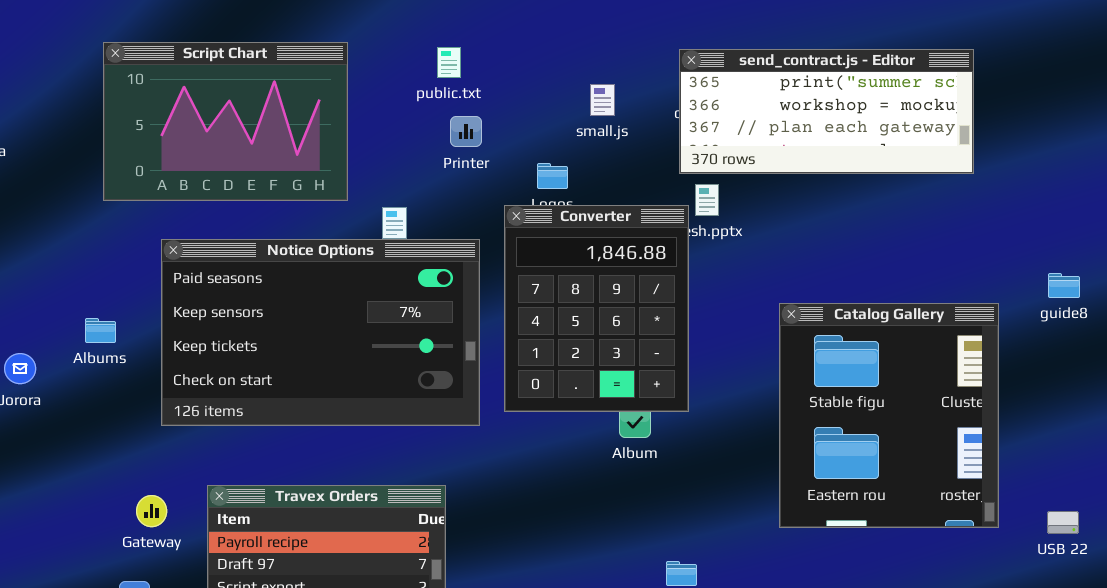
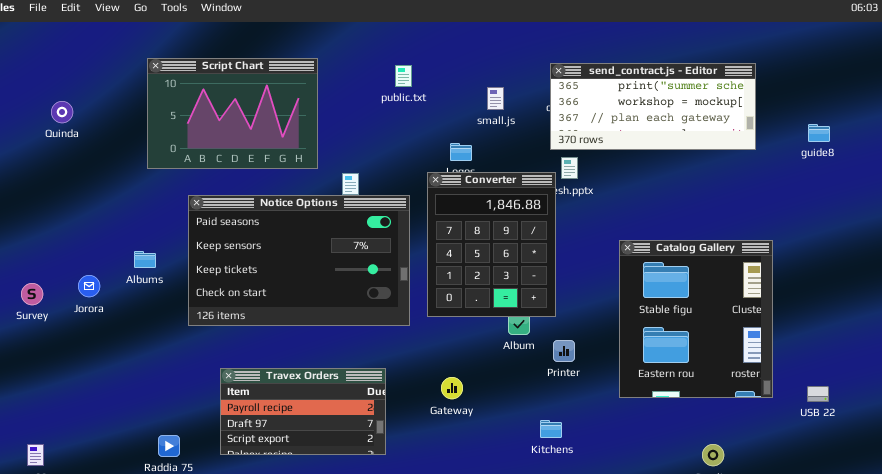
public.txt: [437,47,461,78] -> [395,65,412,87], moved
Printer: [450,116,482,147] -> [553,340,575,362], moved
guide8: [1048,273,1080,298] -> [808,124,830,142], moved
Gateway: [136,495,167,527] -> [441,377,463,399], moved

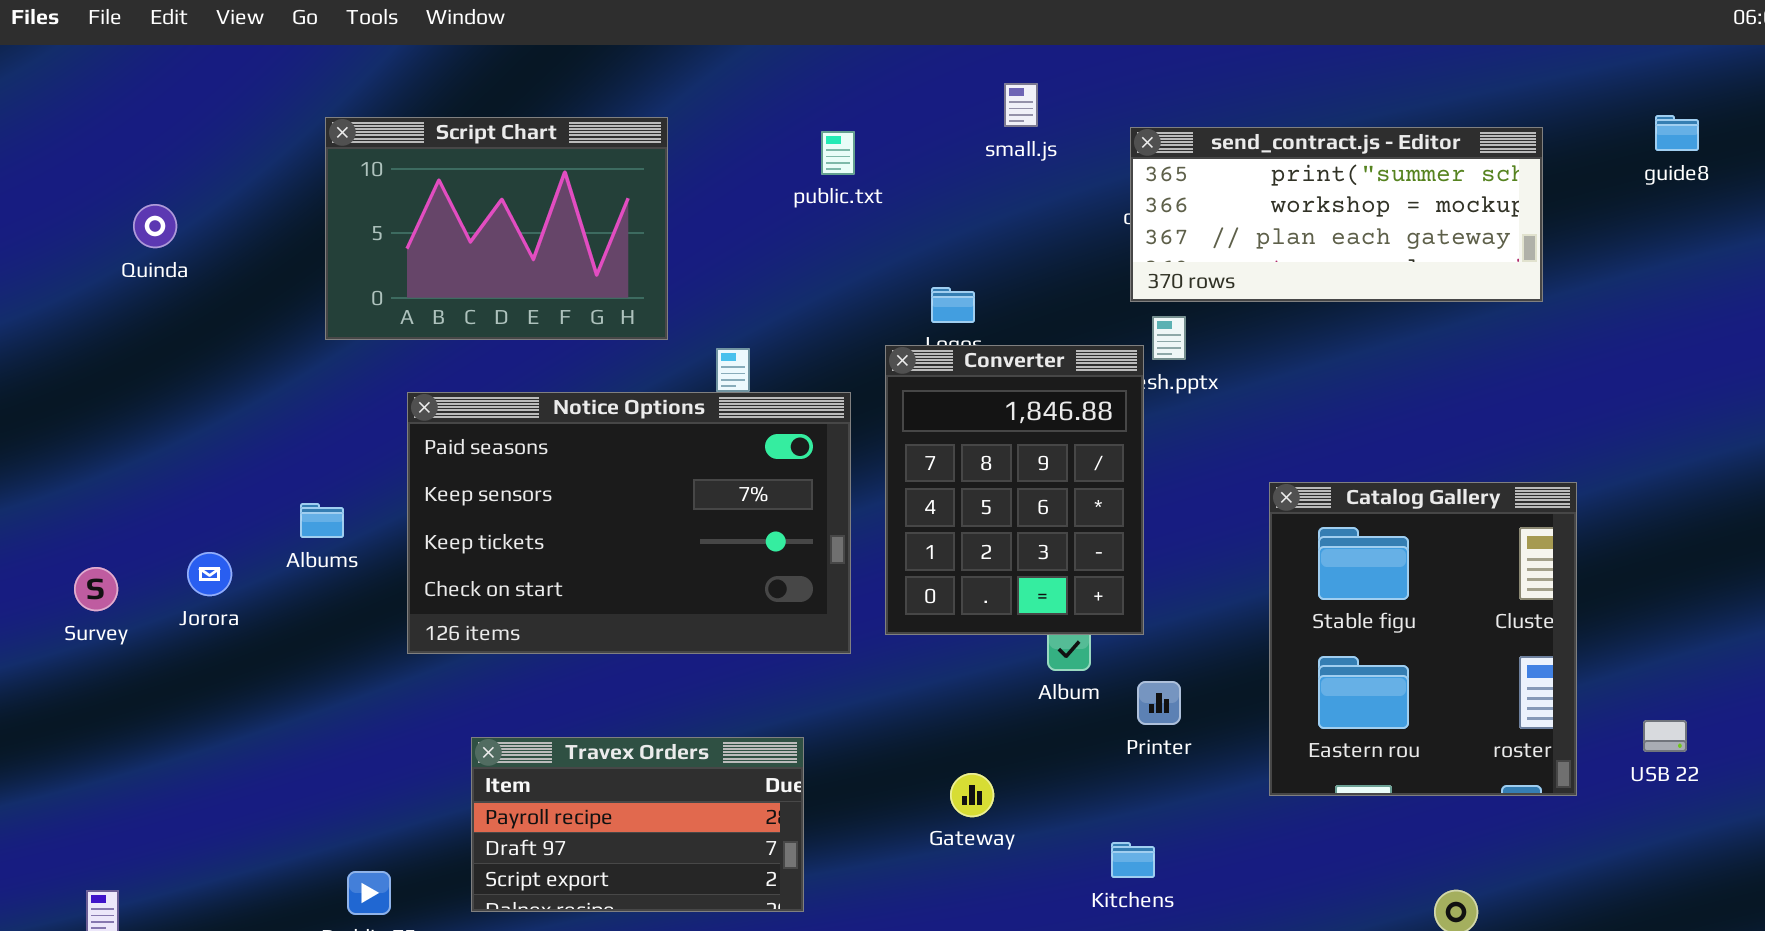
small.js: [487,87,504,110] -> [1004,83,1038,127], moved
guide8: [808,124,830,142] -> [1655,115,1699,151], moved
Gateway: [441,377,463,399] -> [950,773,994,817], moved
USB 22: [807,386,829,402] -> [1643,720,1687,752], moved

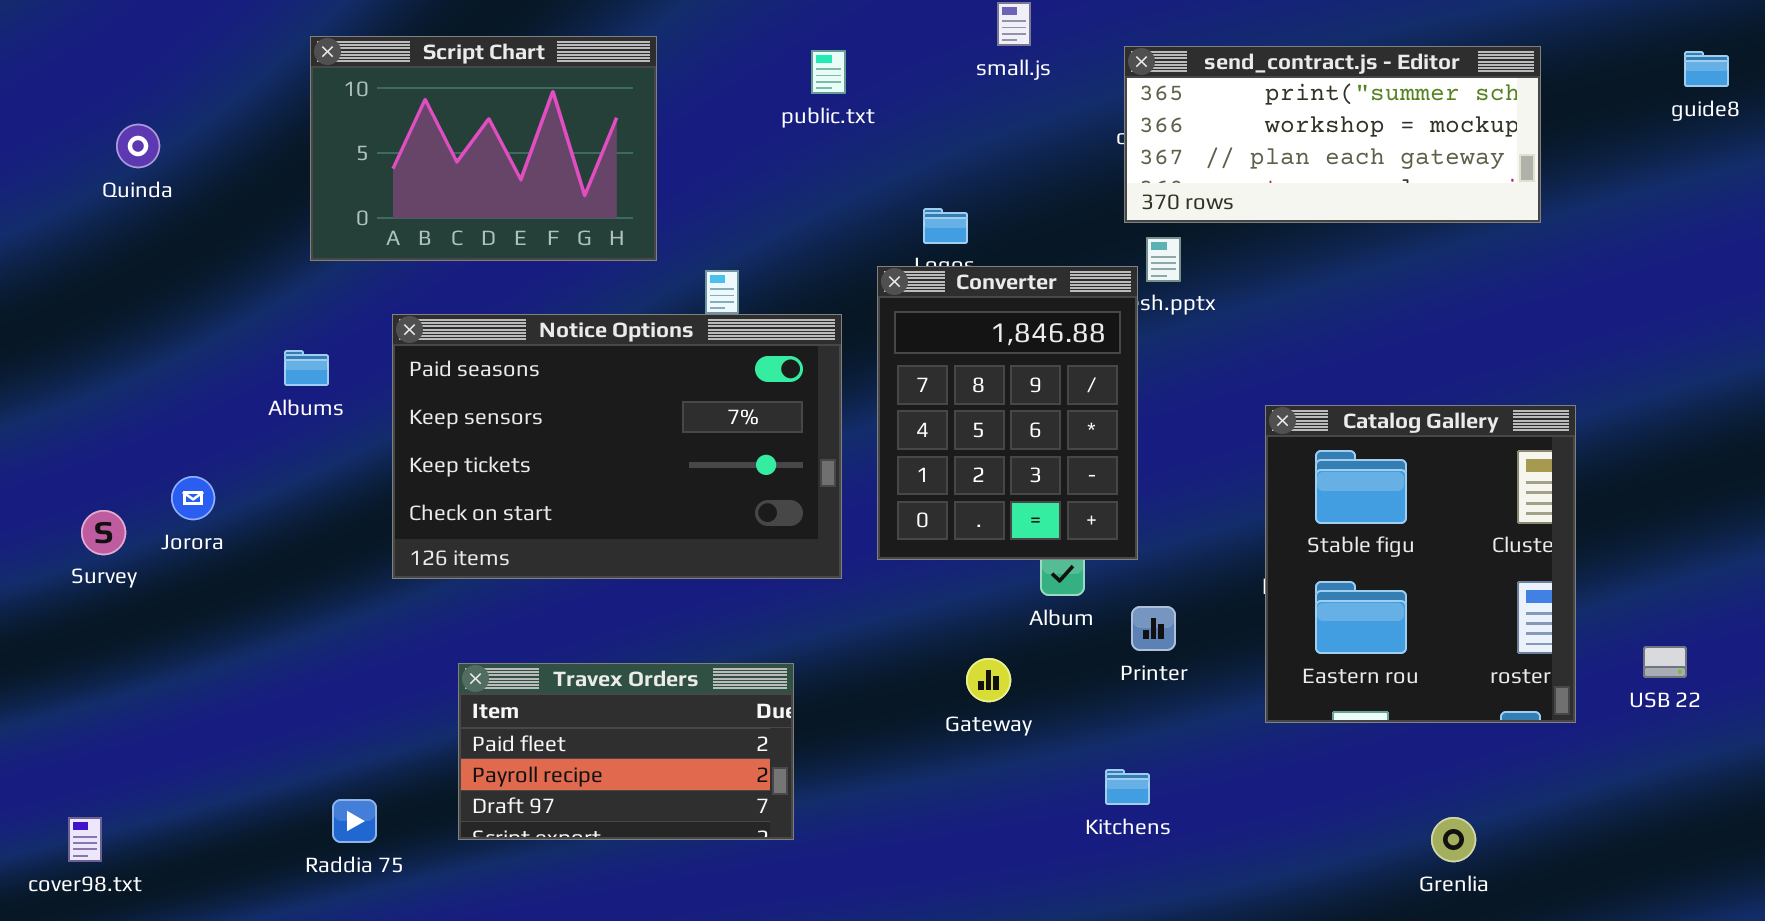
guide8: [1655,115,1699,151] -> [1684,51,1729,87], moved
Albums: [300,503,344,538] -> [284,350,329,386], moved
Survey: [74,567,118,611] -> [81,510,126,555], moved
Travex Orders: [471,737,804,912] -> [458,663,794,840], scrolled up 1 row
Gateway: [950,773,994,817] -> [966,658,1011,702], moved

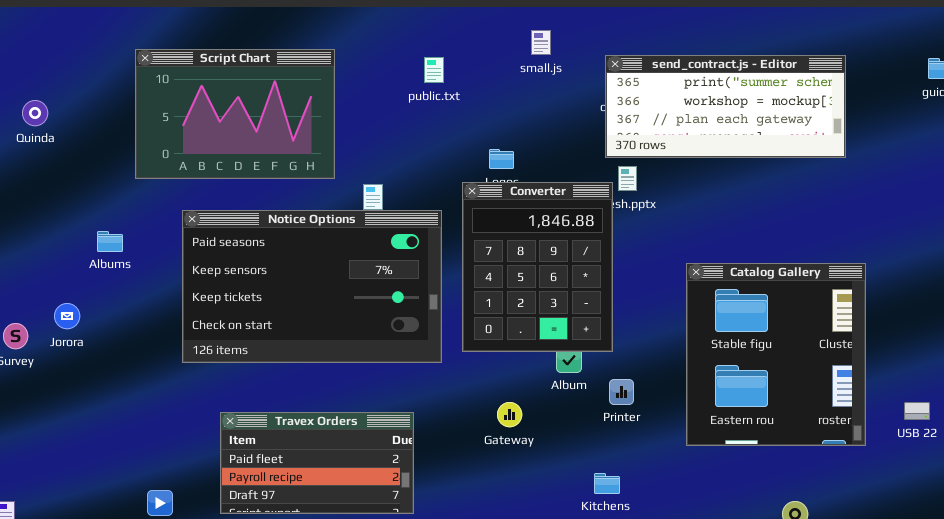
Albums: [284,350,329,386] -> [97,231,123,252], moved
Gateway: [966,658,1011,702] -> [497,402,522,427], moved

